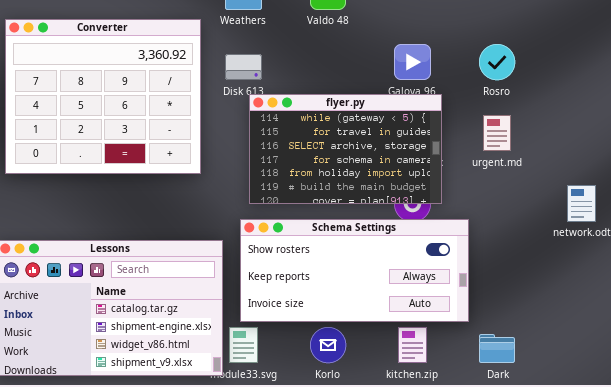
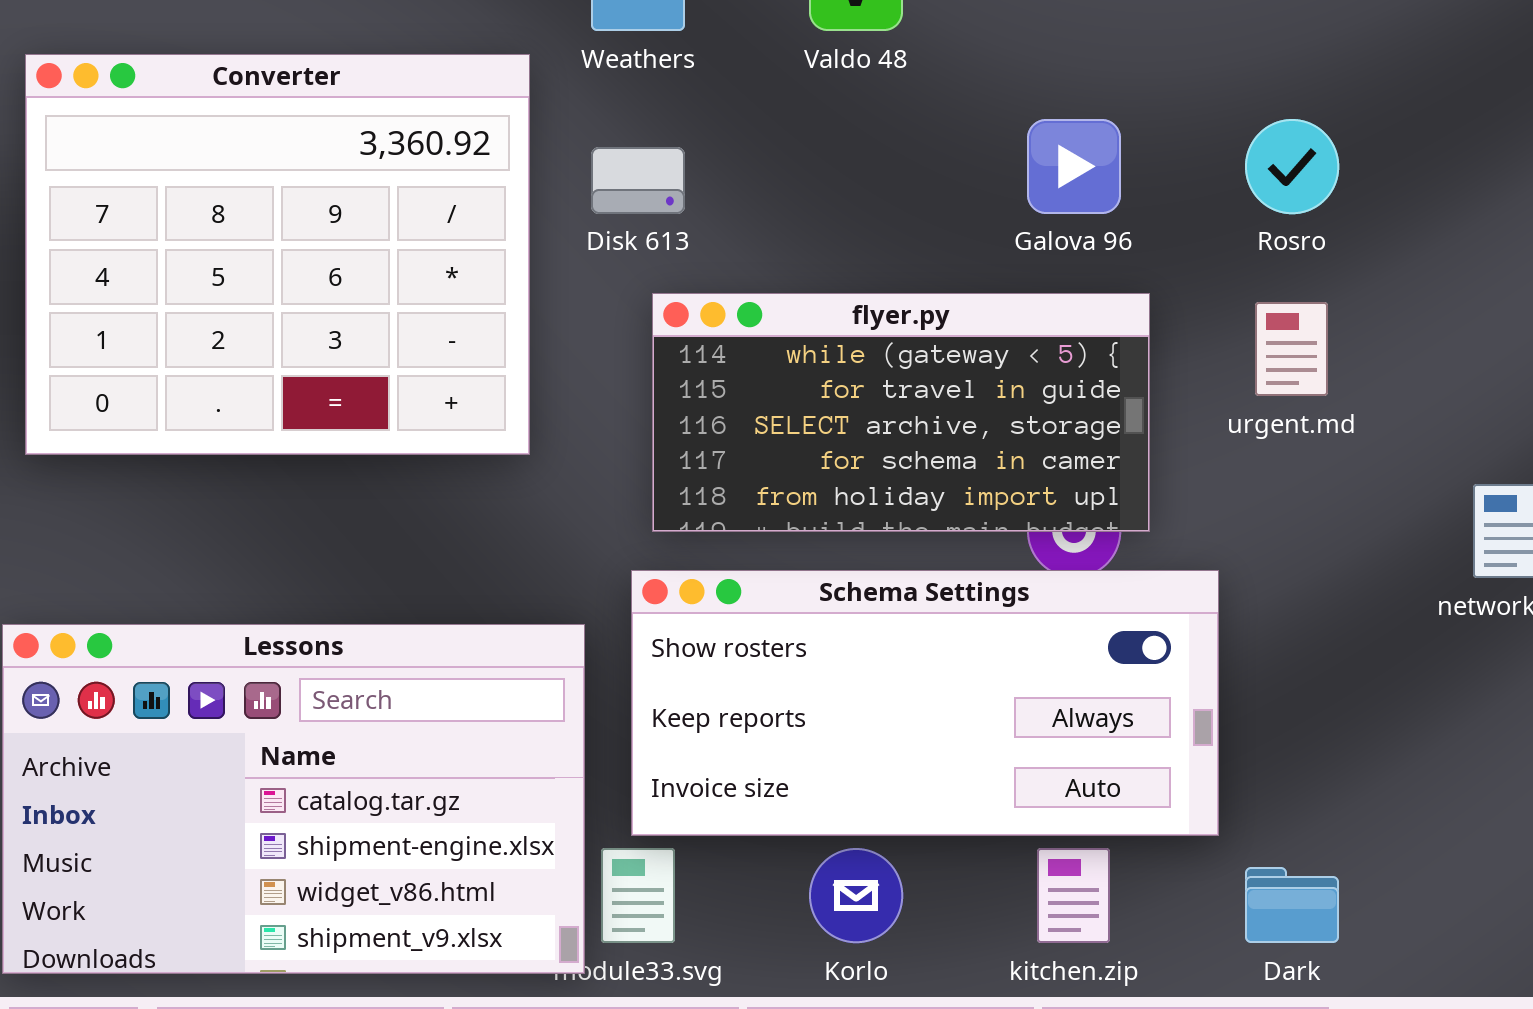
flyer.py: [249,94,442,204] -> [652,293,1150,532], resized

